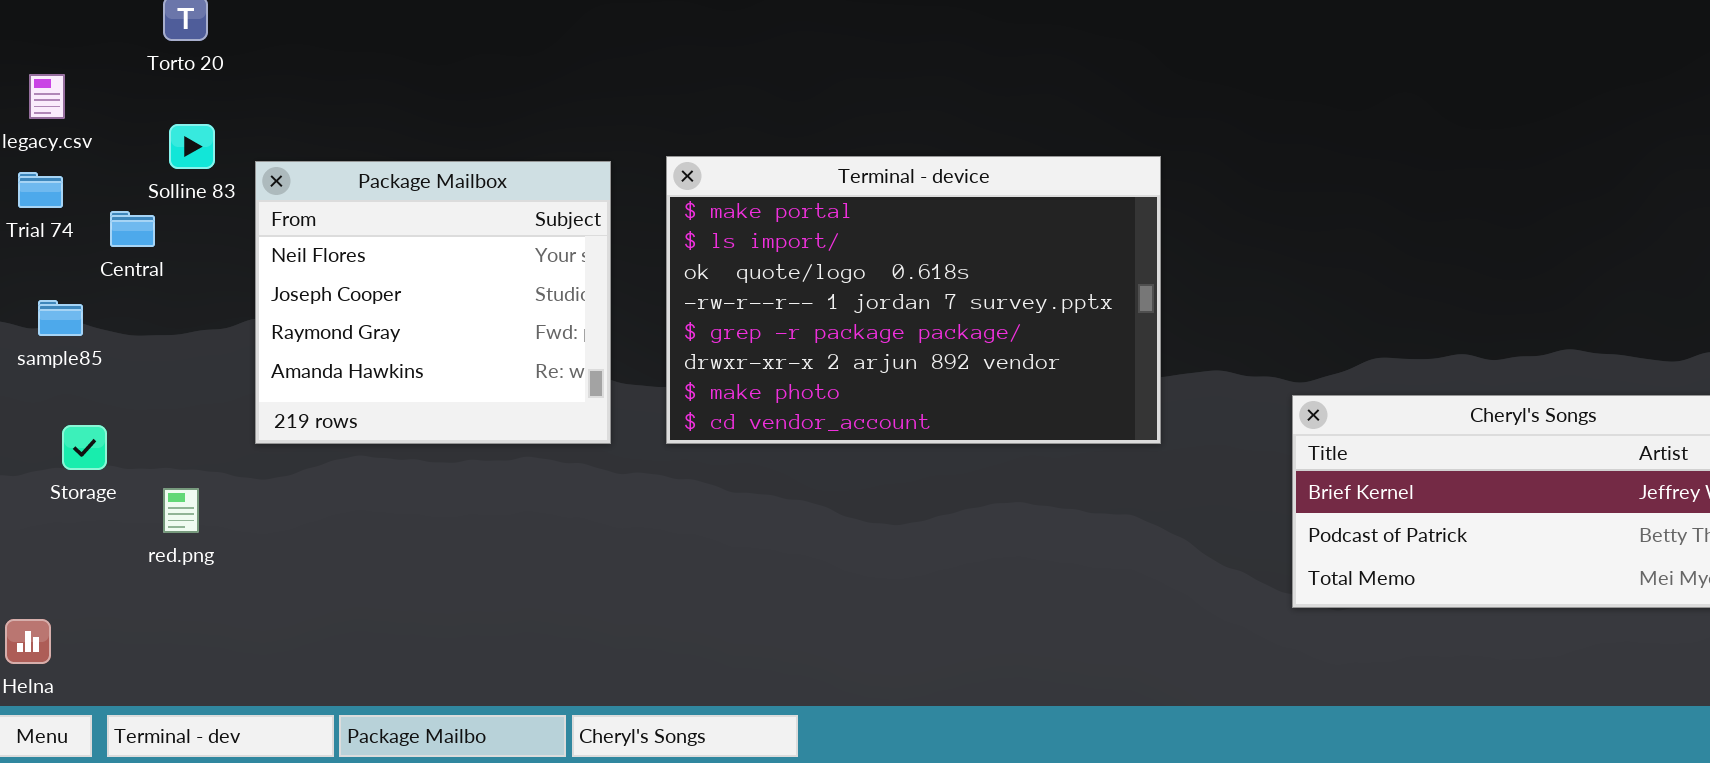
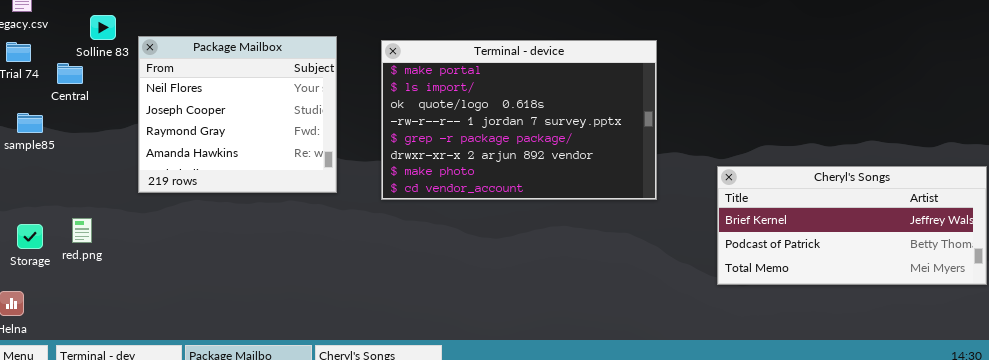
Terminal - device: [666,156,1161,444] -> [381,40,657,200], moved
Storage: [62,425,107,470] -> [17,224,43,249], moved
red.png: [163,488,199,533] -> [72,218,92,243], moved

